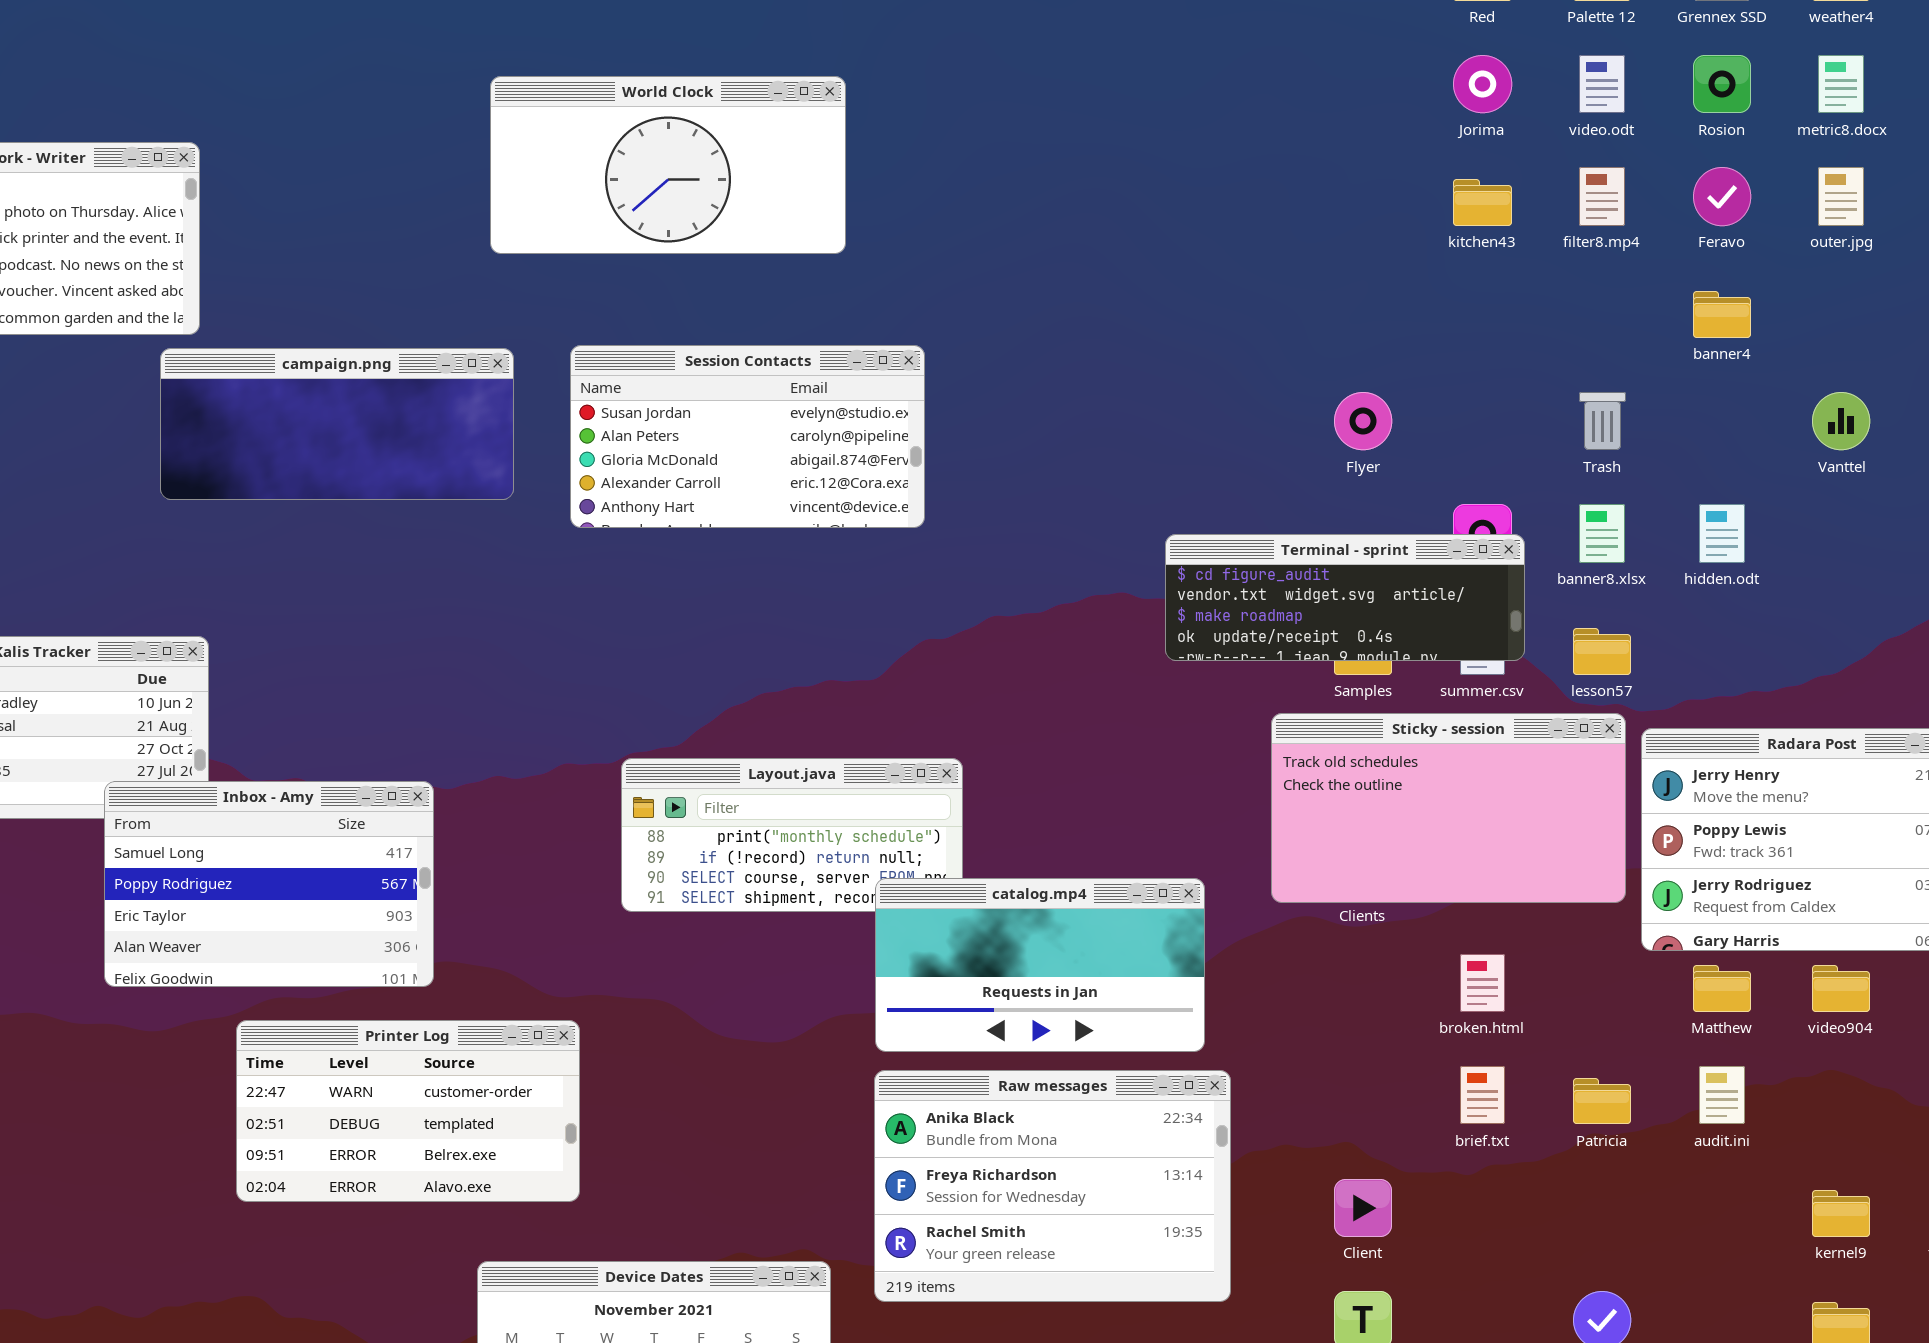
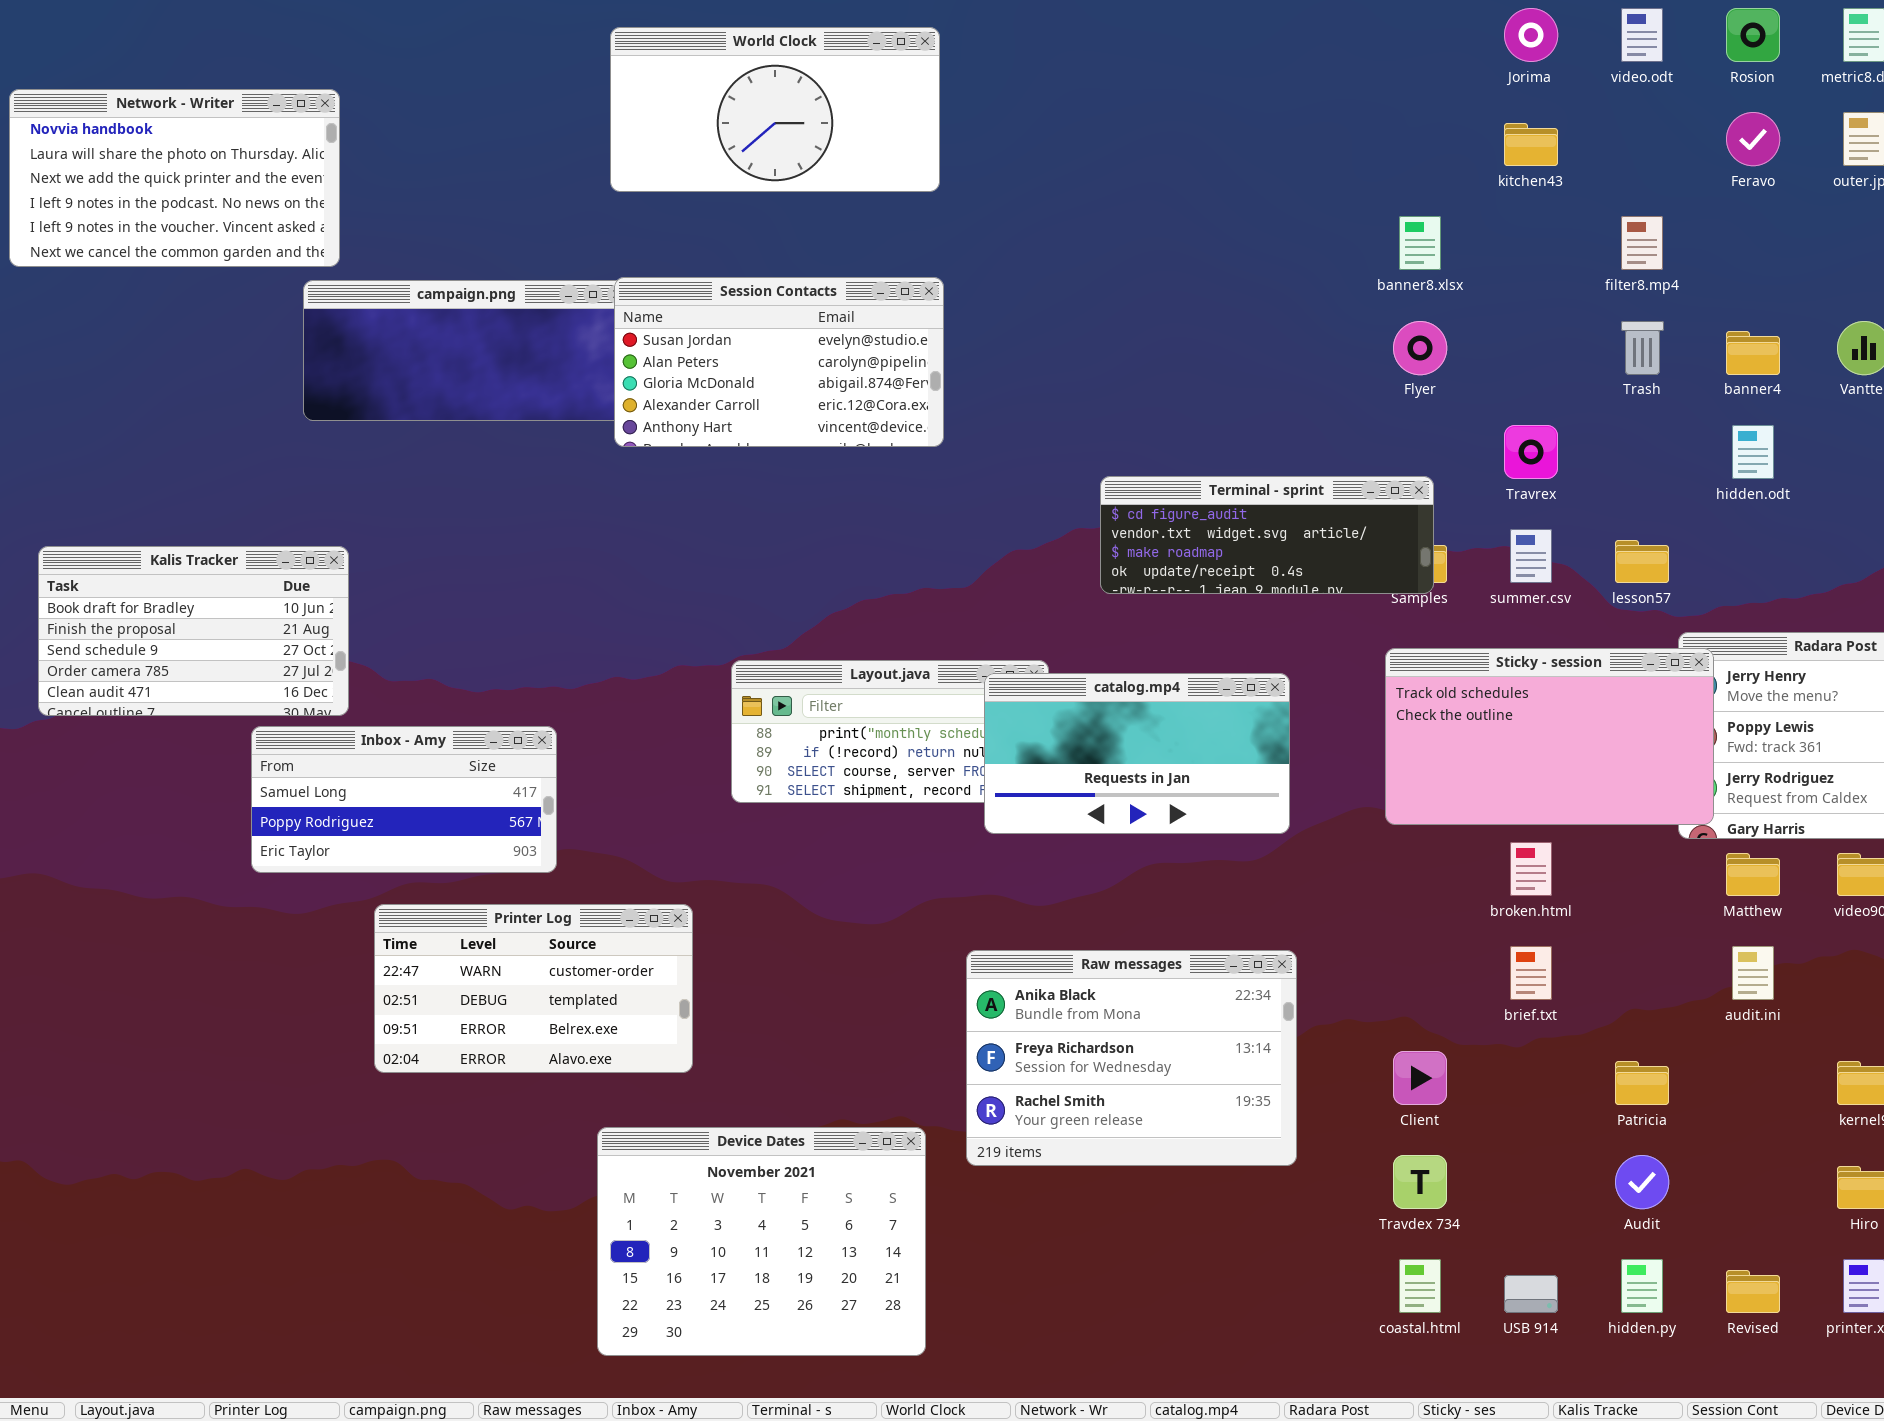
filter8.mp4: [1579,167,1625,226] -> [1621,216,1663,270], moved
banner4: [1693,291,1751,338] -> [1726,331,1780,375], moved
Session Contacts: [570,345,925,528] -> [614,277,944,447], moved
banner8.xlsx: [1579,504,1625,563] -> [1399,216,1441,270], moved
Terminal - sprint: [1165,534,1525,661] -> [1100,476,1434,594], moved
Sticky - session: [1271,713,1626,903] -> [1385,648,1714,825], moved
Inbox - Amy: [104,781,434,987] -> [251,726,557,873], resized
catalog.mp4: [875,878,1205,1052] -> [984,673,1290,834], moved
Patricia: [1573,1078,1631,1124] -> [1615,1061,1669,1105], moved

